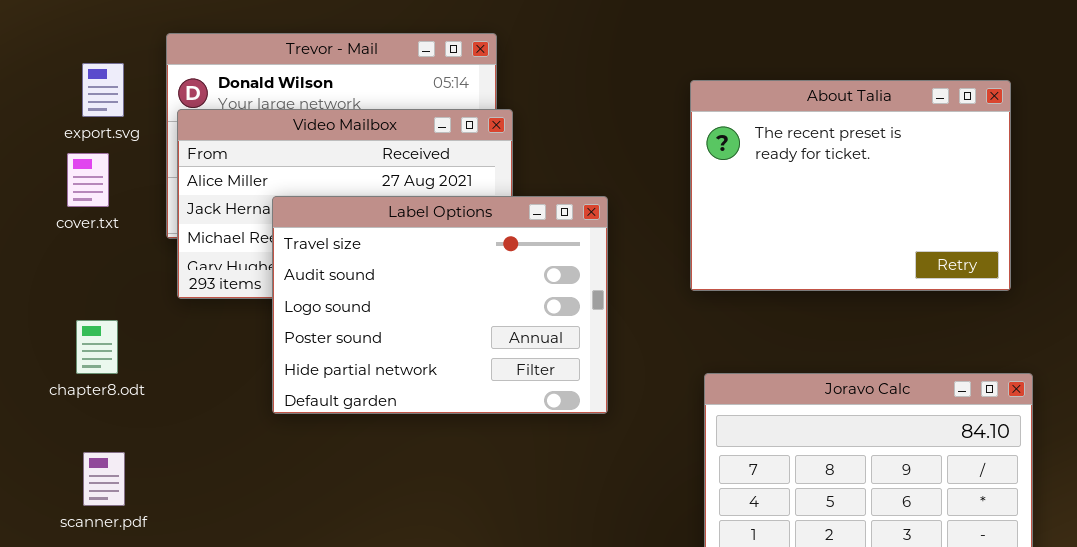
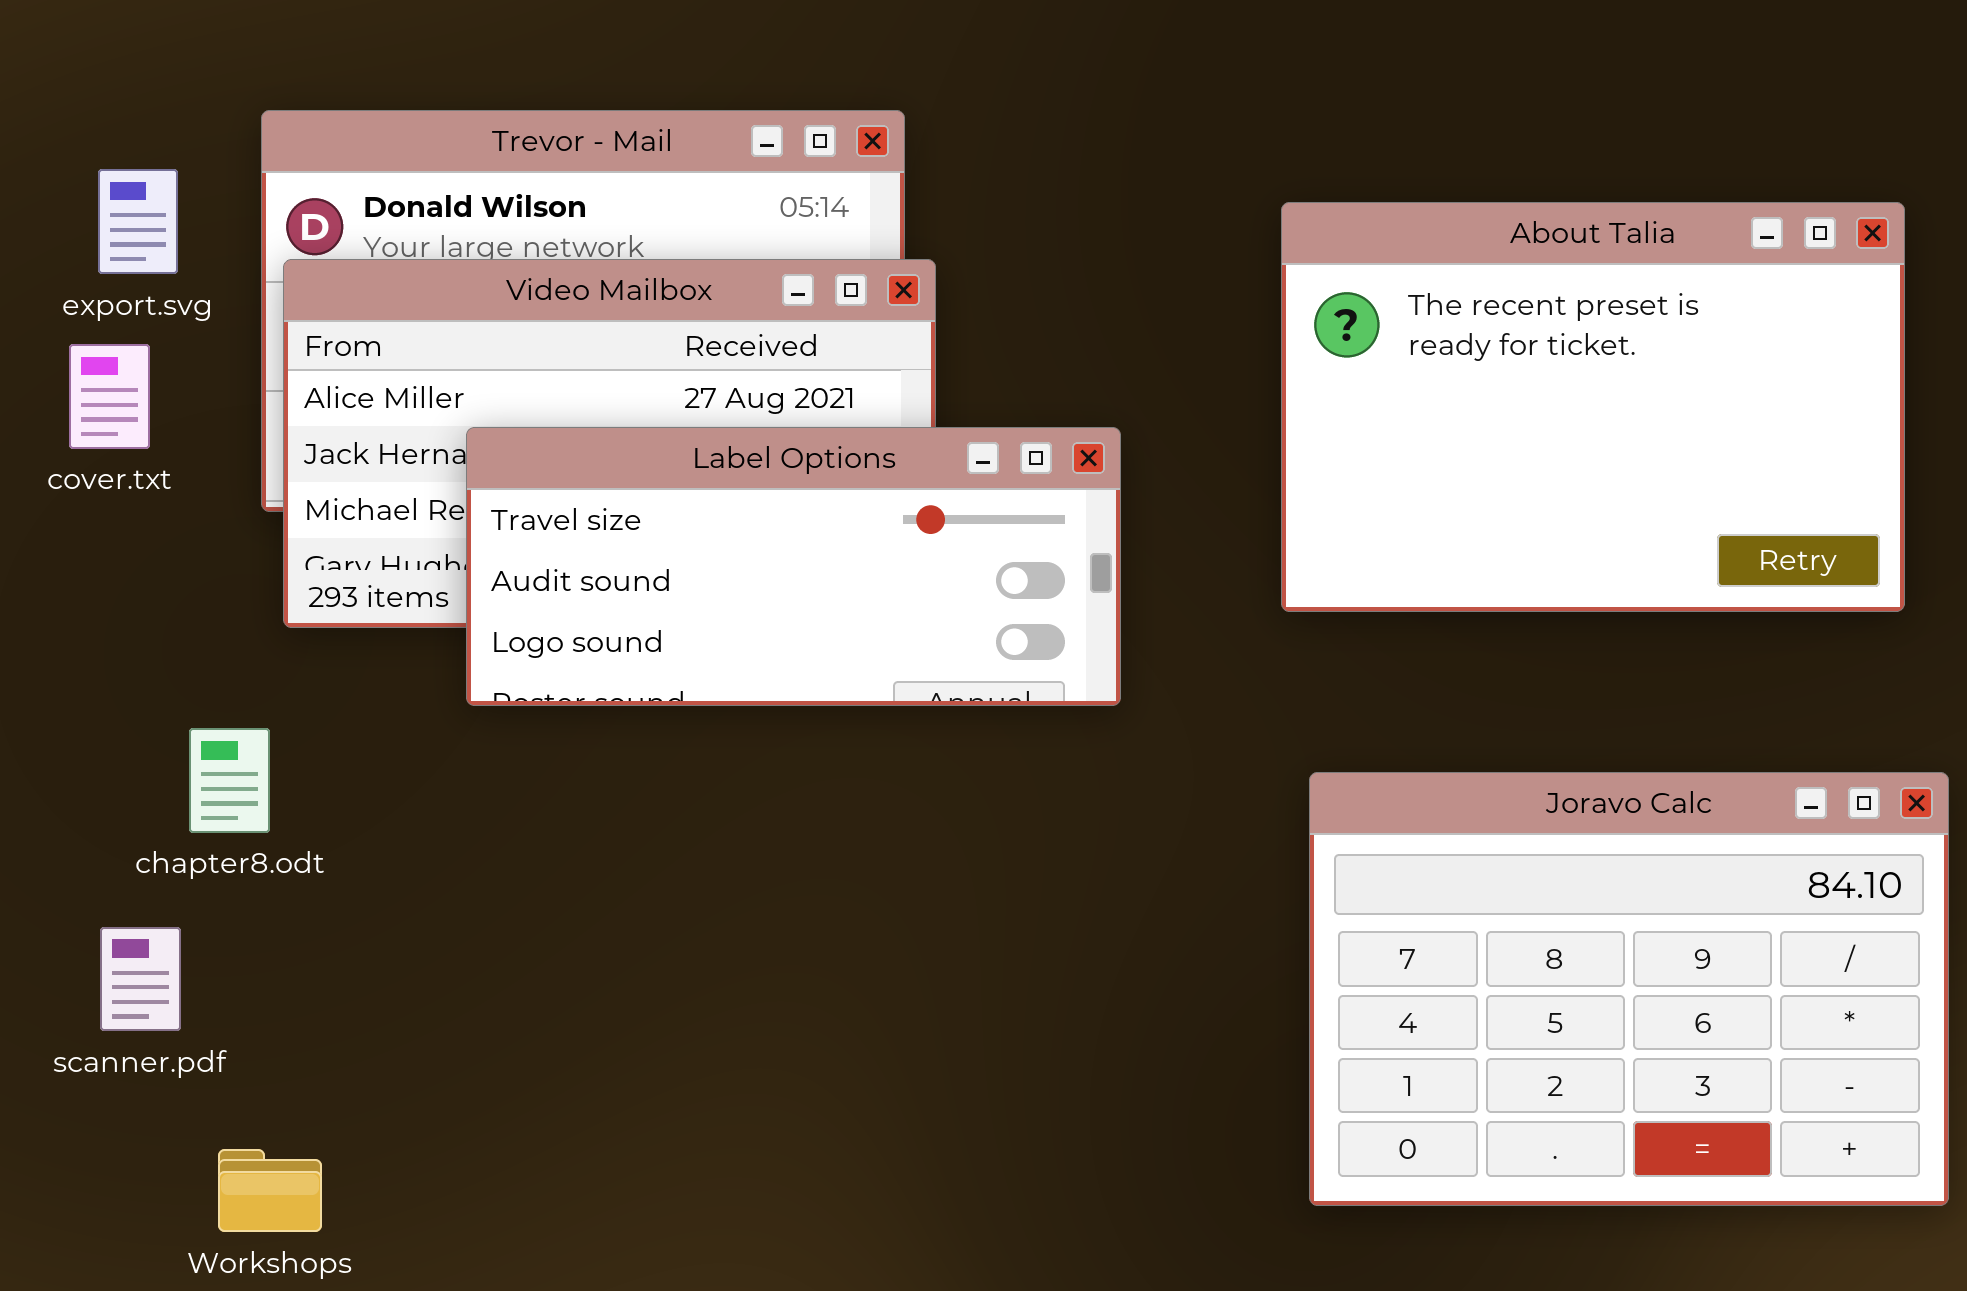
Label Options: [272,196,608,414] -> [466,427,1121,706], resized
chapter8.odt: [76,320,118,374] -> [189,728,270,833], moved

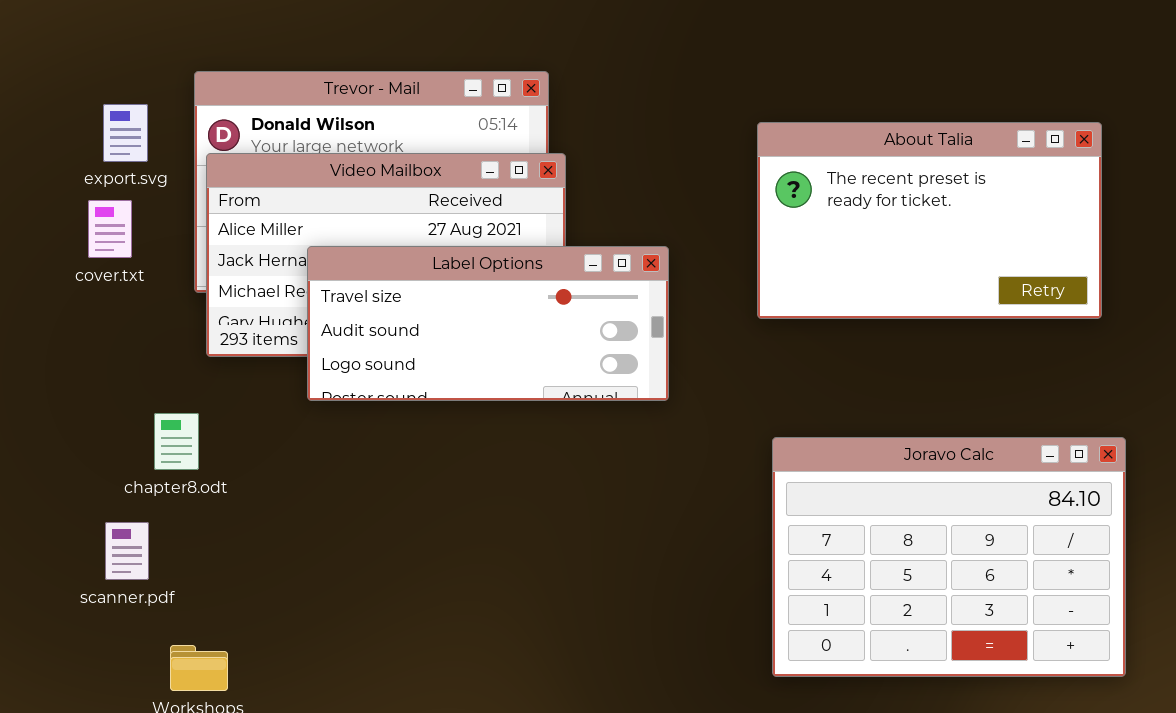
About Talia: [1281,202,1905,612] -> [757,122,1102,319], resized

